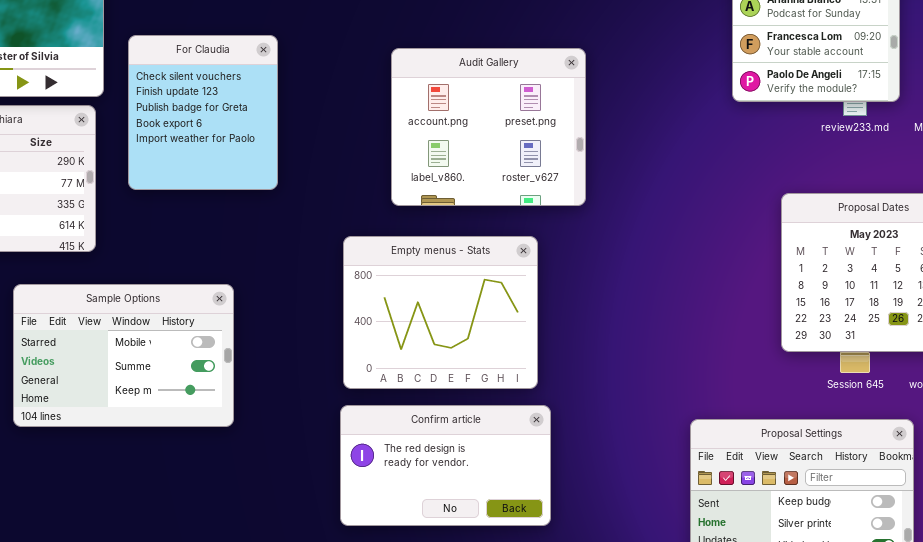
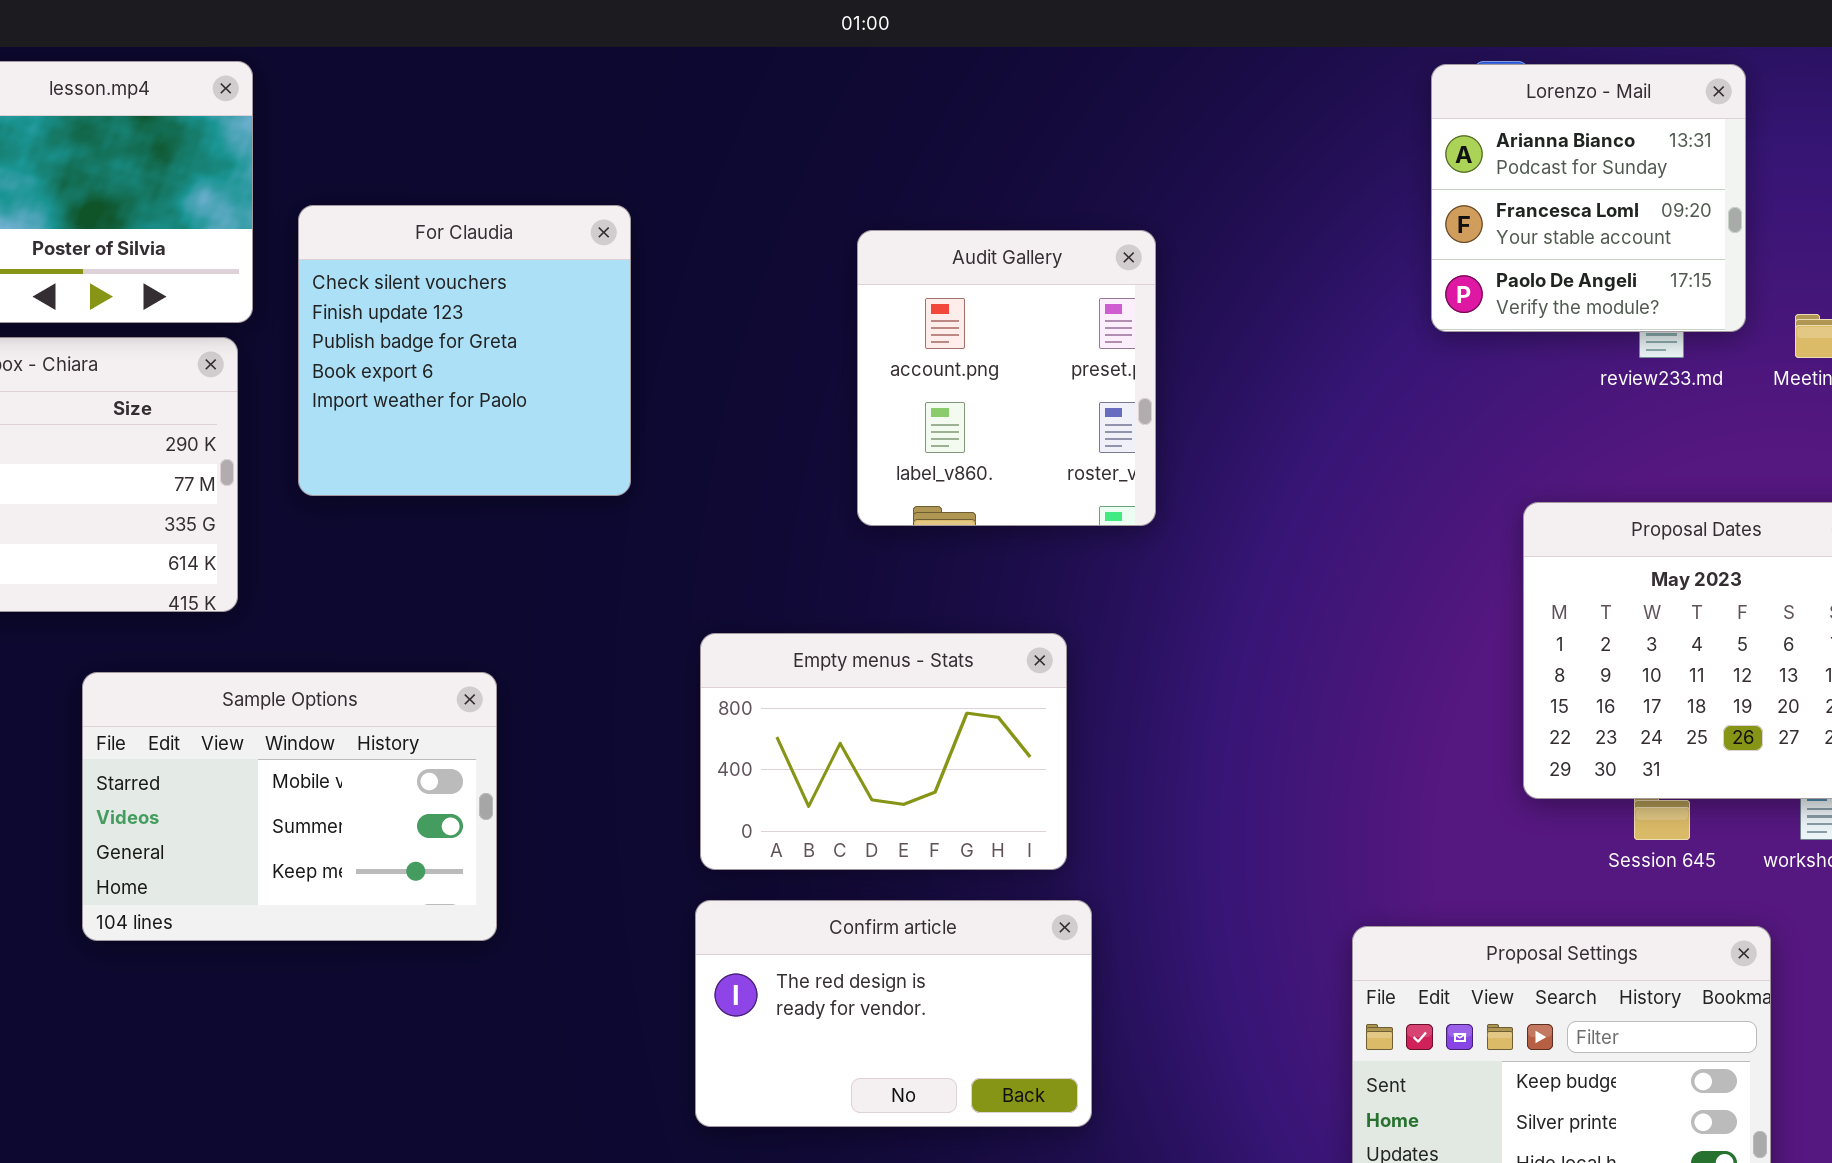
For Claudia: [128,35,278,190] -> [298,205,631,496], resized
Audit Gallery: [391,48,586,206] -> [857,230,1156,526], resized
Empty menus - Stats: [343,236,538,389] -> [700,633,1067,870], resized

